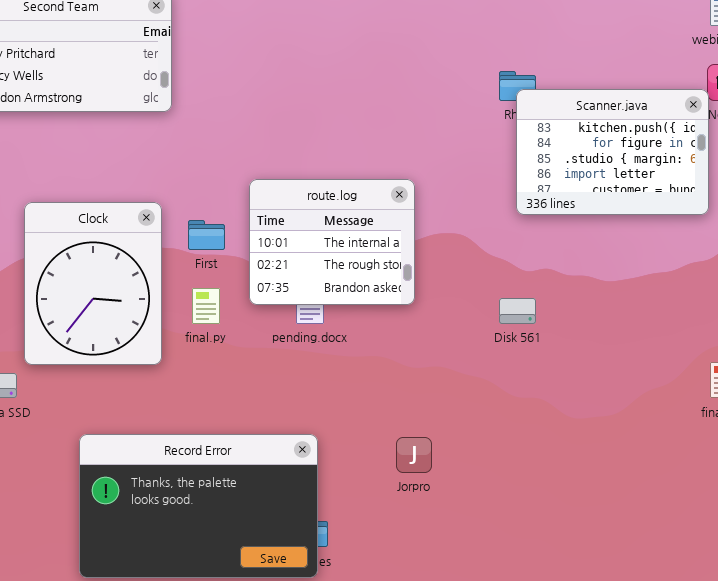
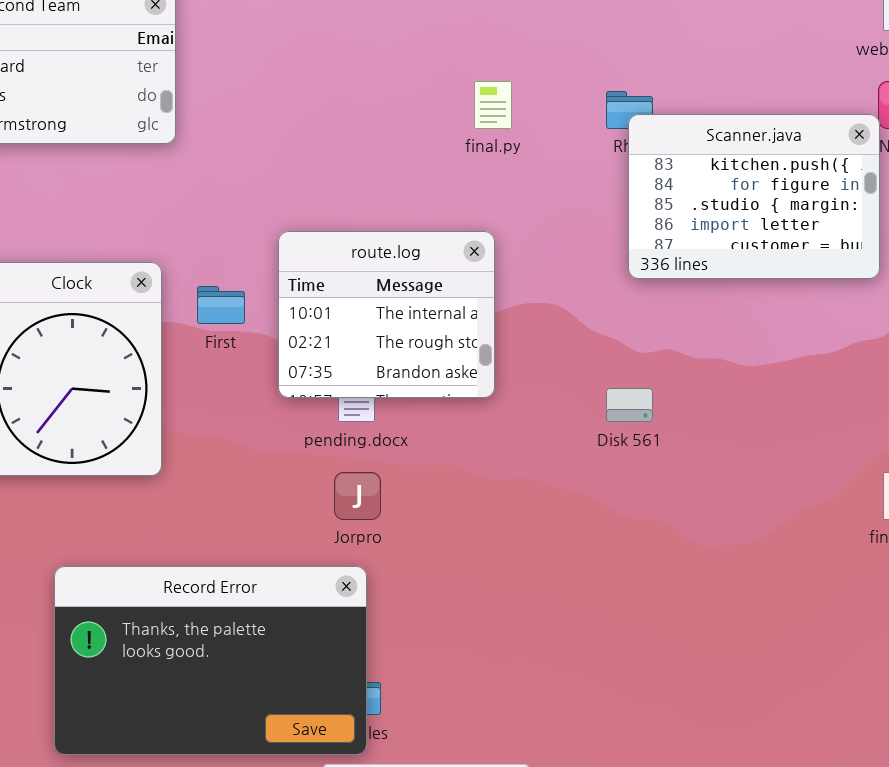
final.py: [192,288,220,324] -> [474,81,512,129], moved
Jorpro: [396,437,432,473] -> [334,472,381,520], moved

